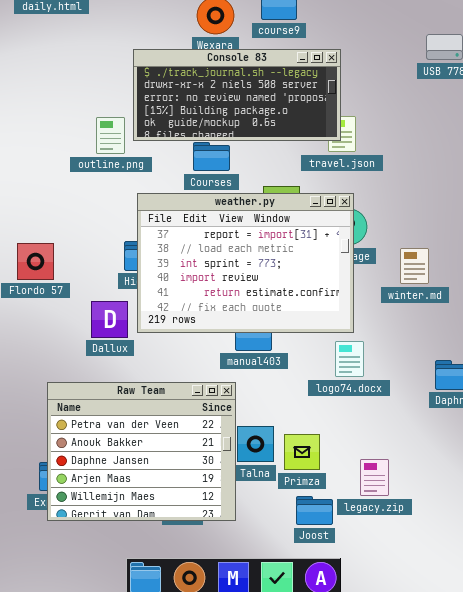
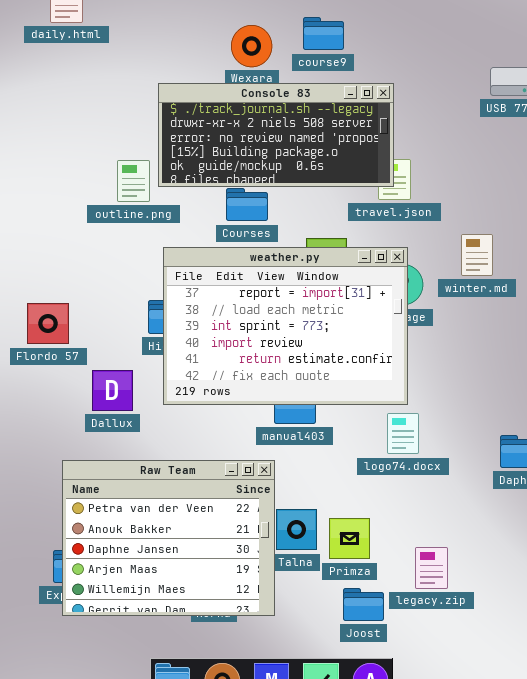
winter.md: [400,248,429,284] -> [461,234,493,276], moved
Dallux: [91,301,128,338] -> [92,370,133,411], moved

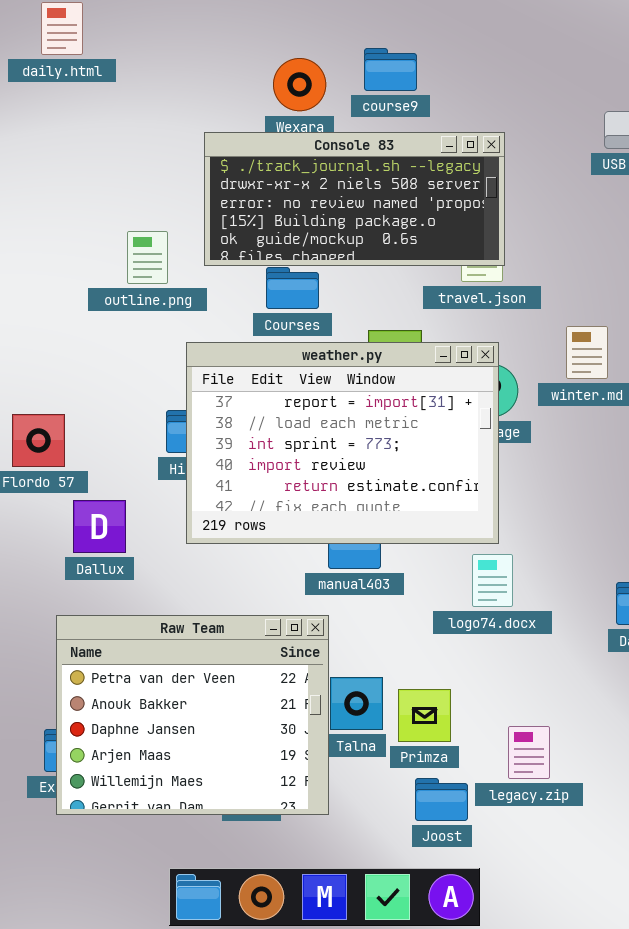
Console 83: [158,83,394,187] -> [204,132,505,266], moved
Dallux: [92,370,133,411] -> [73,500,126,553], moved

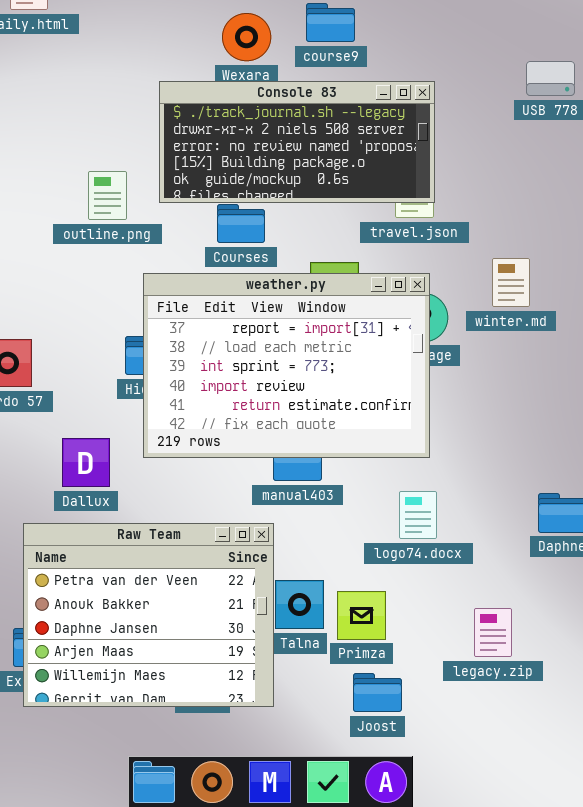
Dallux: [73,500,126,553] -> [62,438,110,487], moved
logo74.docx: [472,554,513,607] -> [399,491,437,539], moved
legacy.zip: [508,726,550,779] -> [474,608,512,657], moved

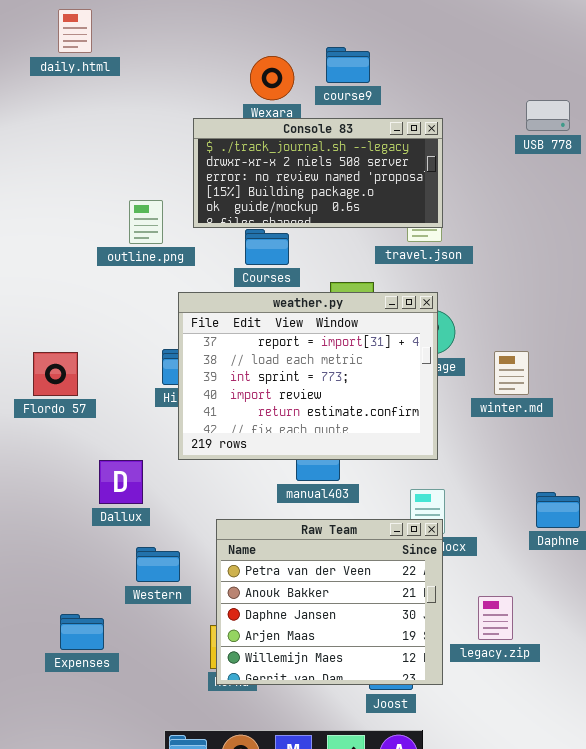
winter.md: [492,258,530,307] -> [494,351,529,395], moved
Dallux: [62,438,110,487] -> [99,460,143,504], moved
Raw Team: [23,523,274,707] -> [216,519,443,685], moved

